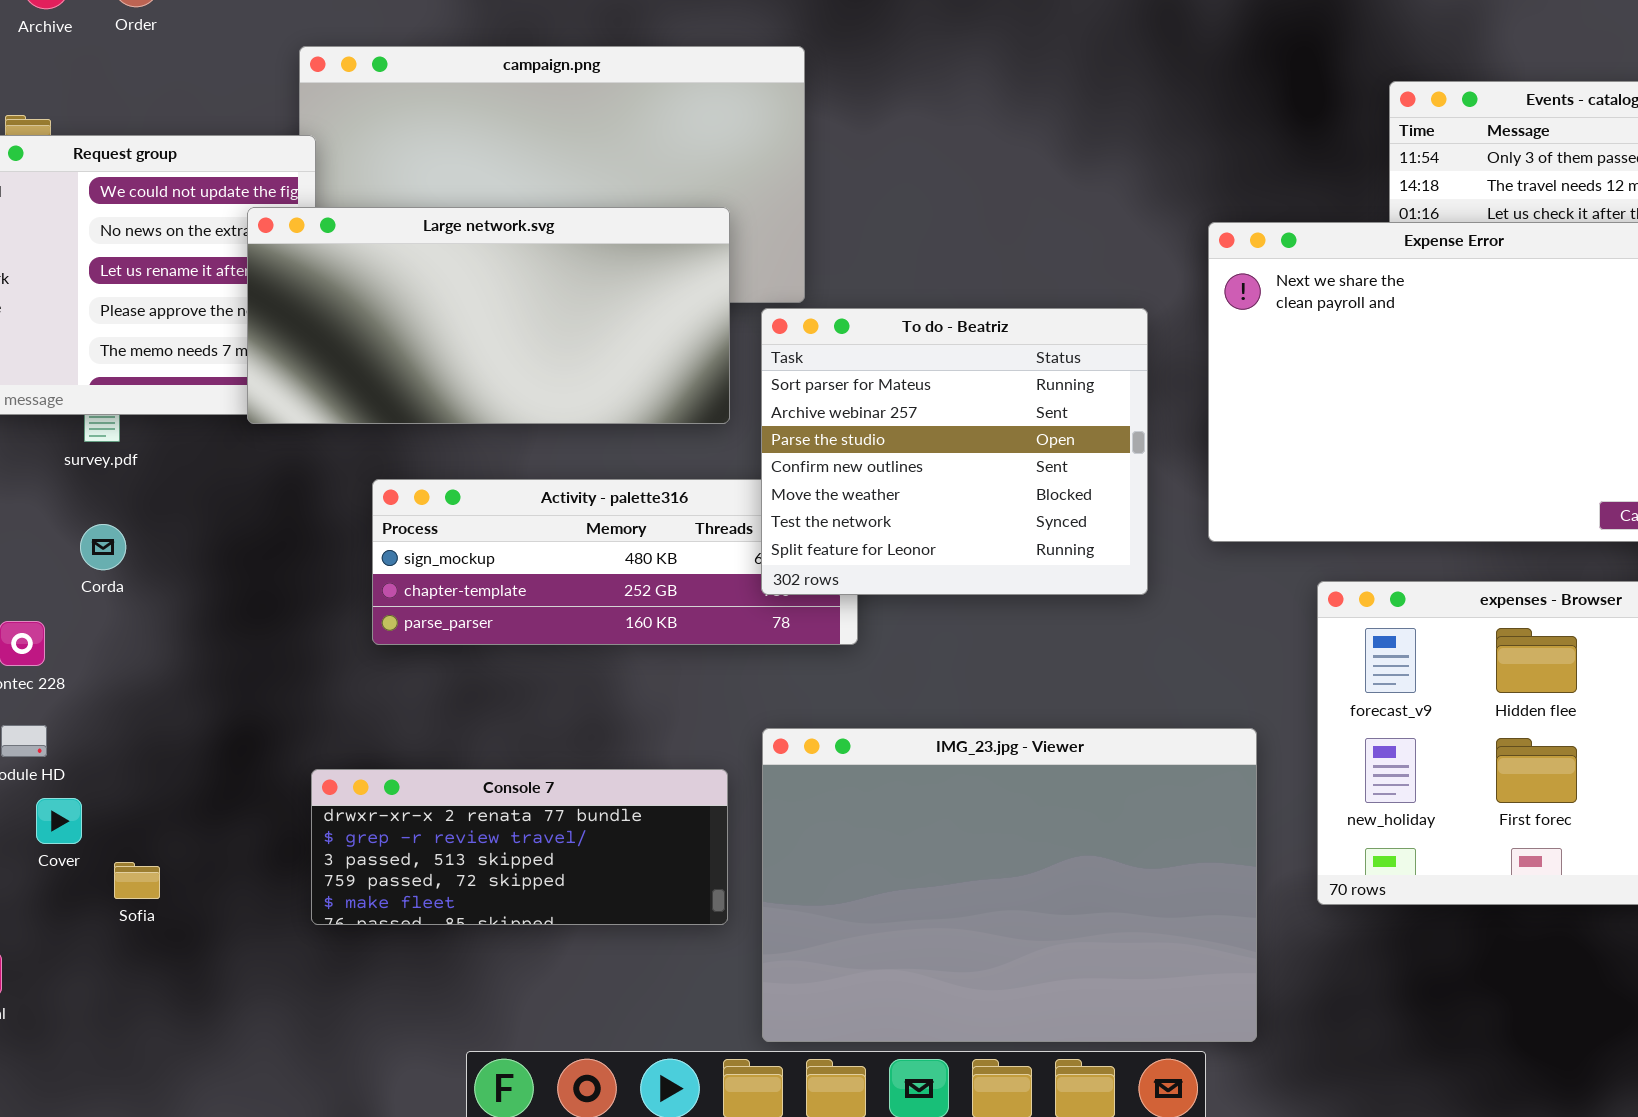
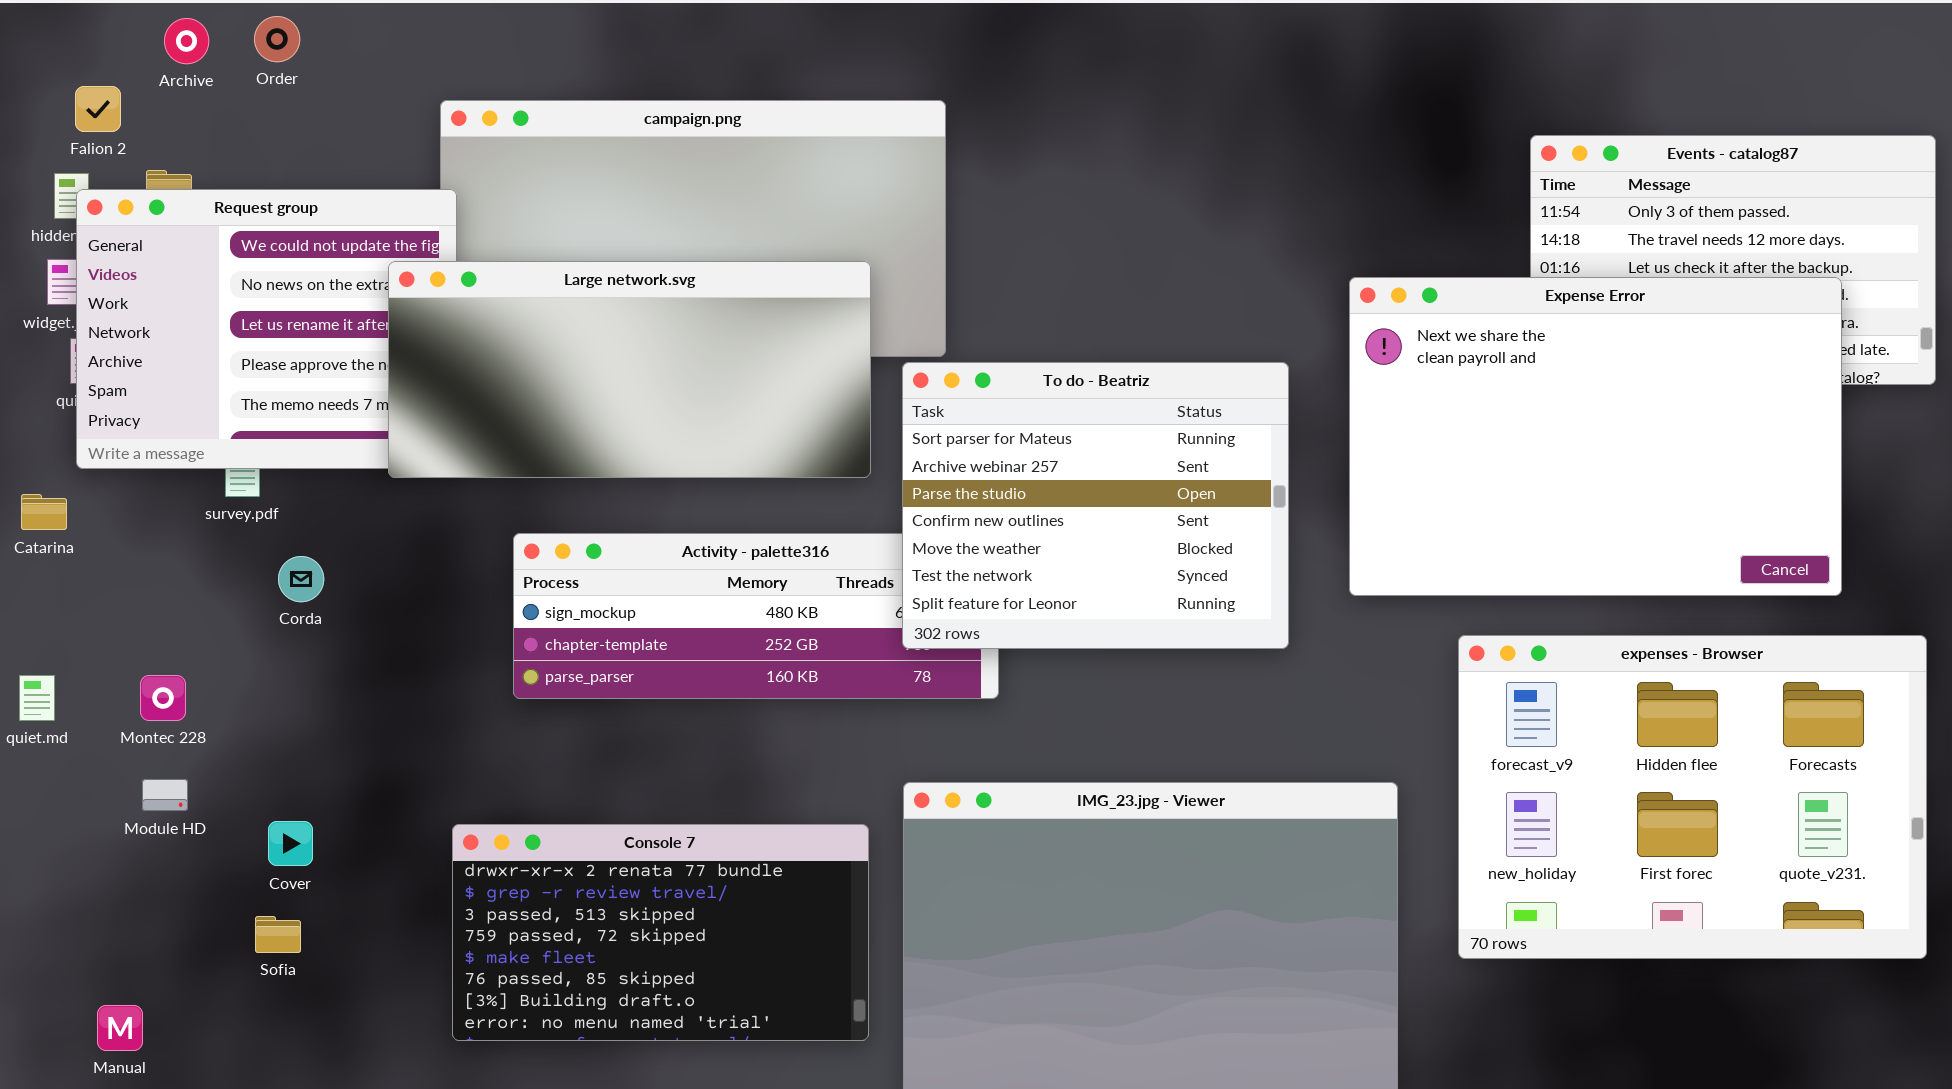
Corda: [80,524,126,570] -> [278,556,324,602], moved
Console 7: [311,769,728,925] -> [452,824,869,1041], resized
Cover: [36,798,82,844] -> [268,821,313,866], moved

